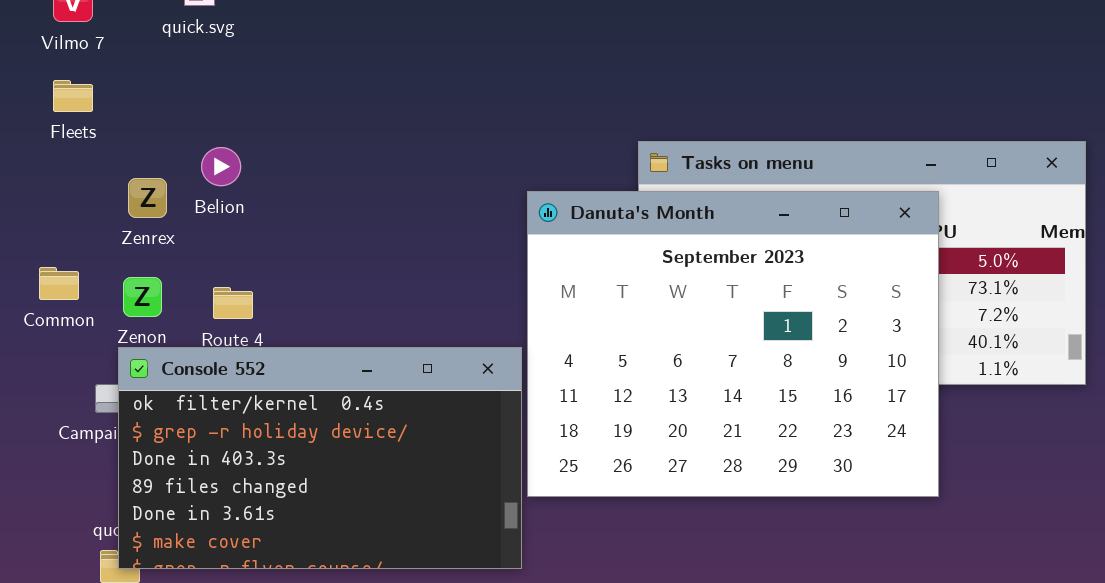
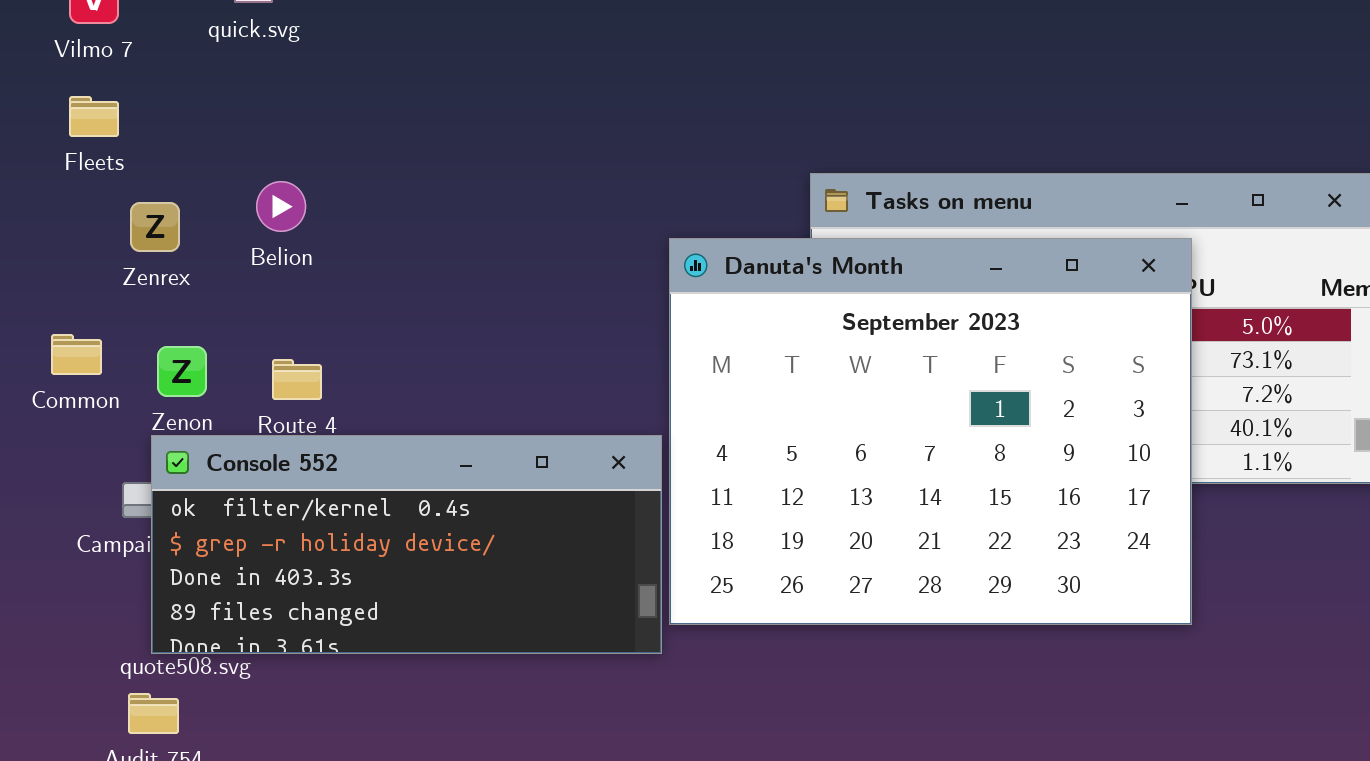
Zenrex: [128,178,167,218] -> [130,202,180,252], moved
Console 552: [118,347,522,569] -> [151,435,662,654], resized

